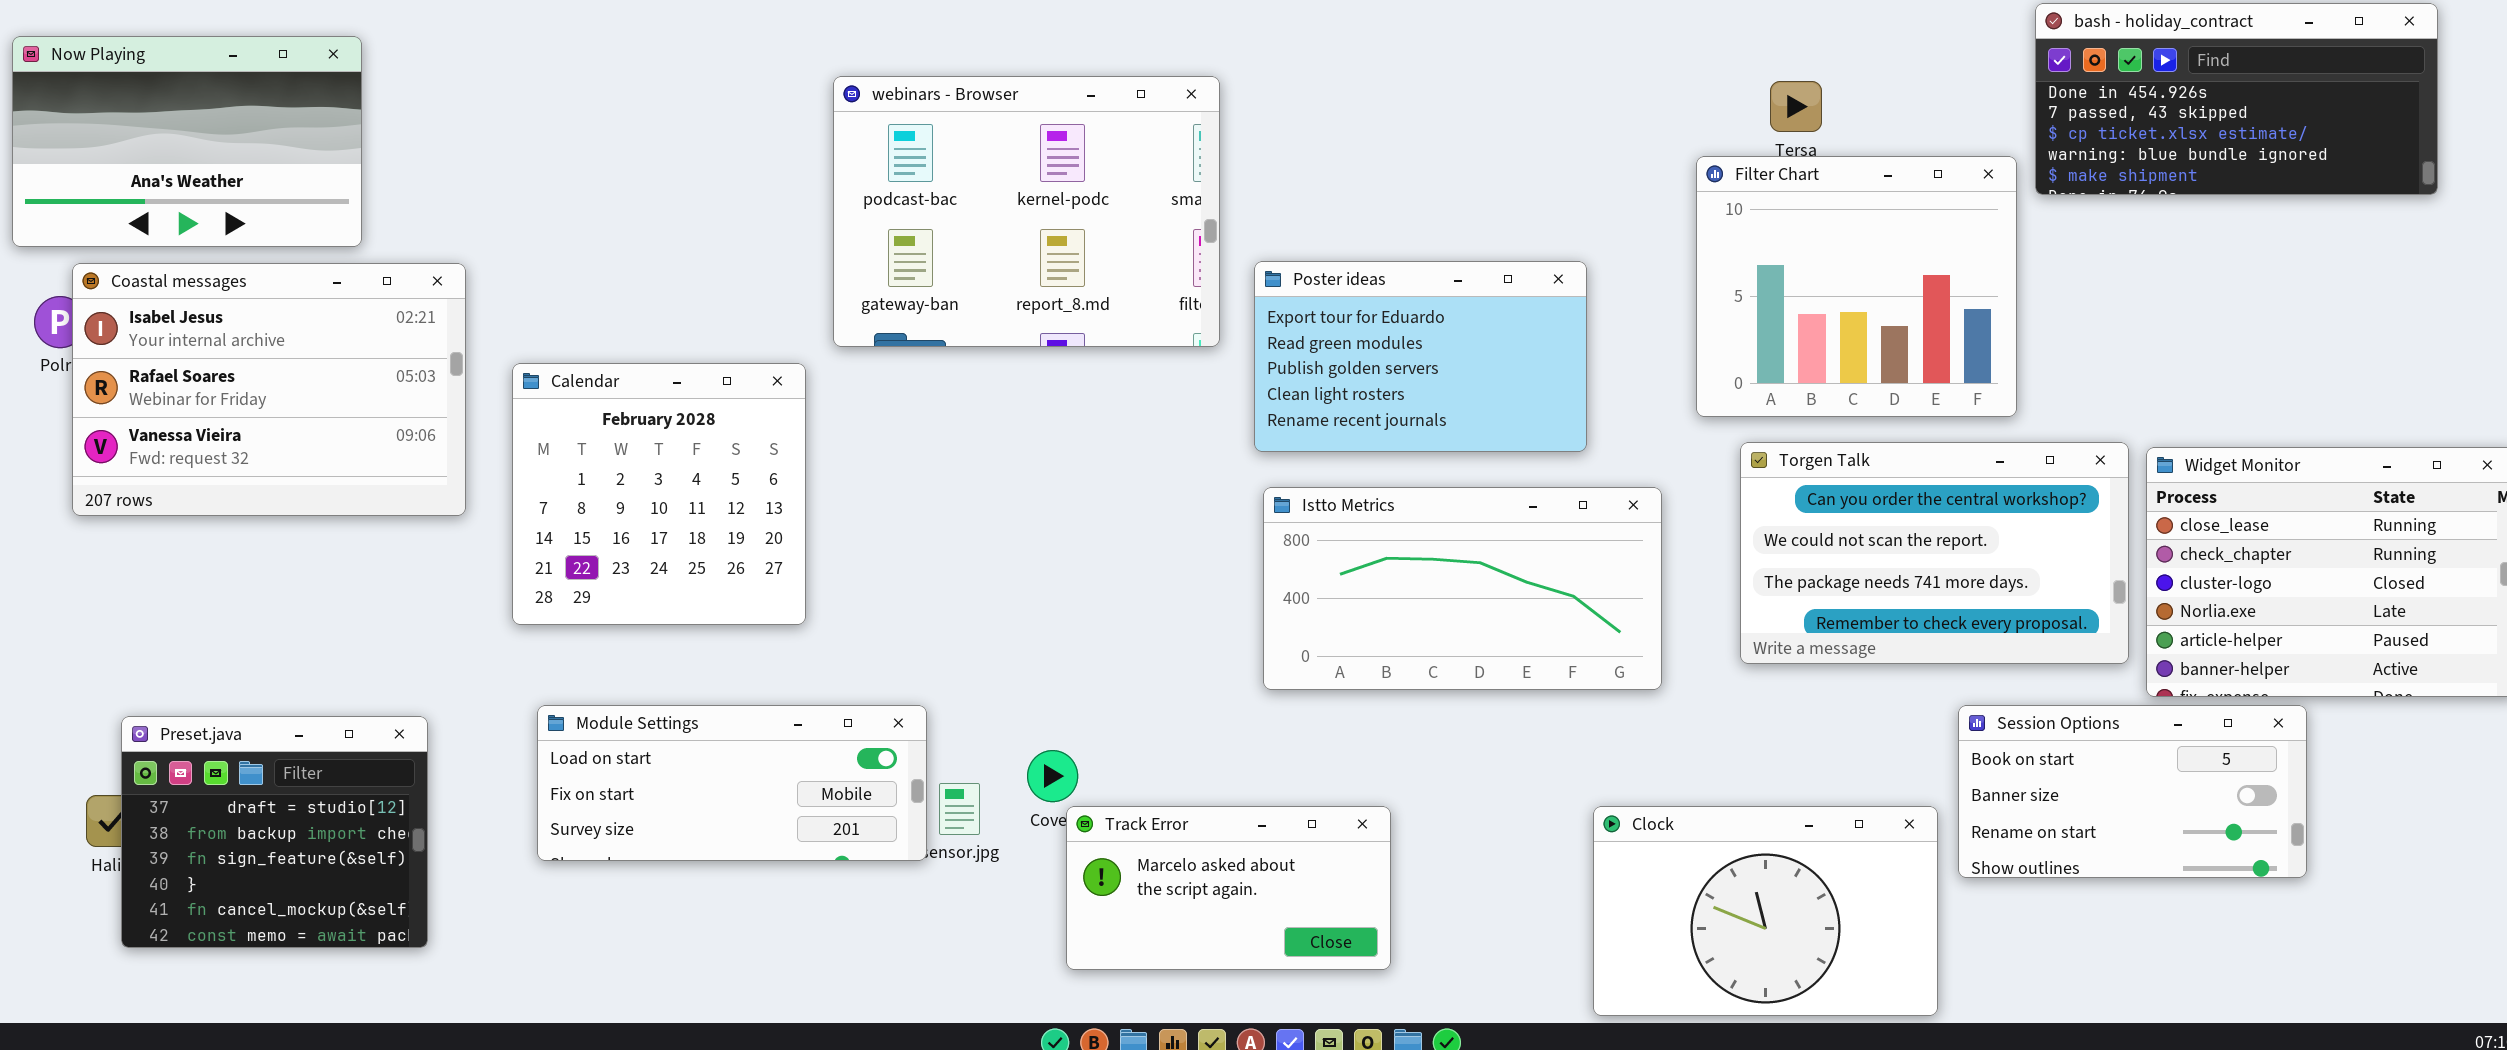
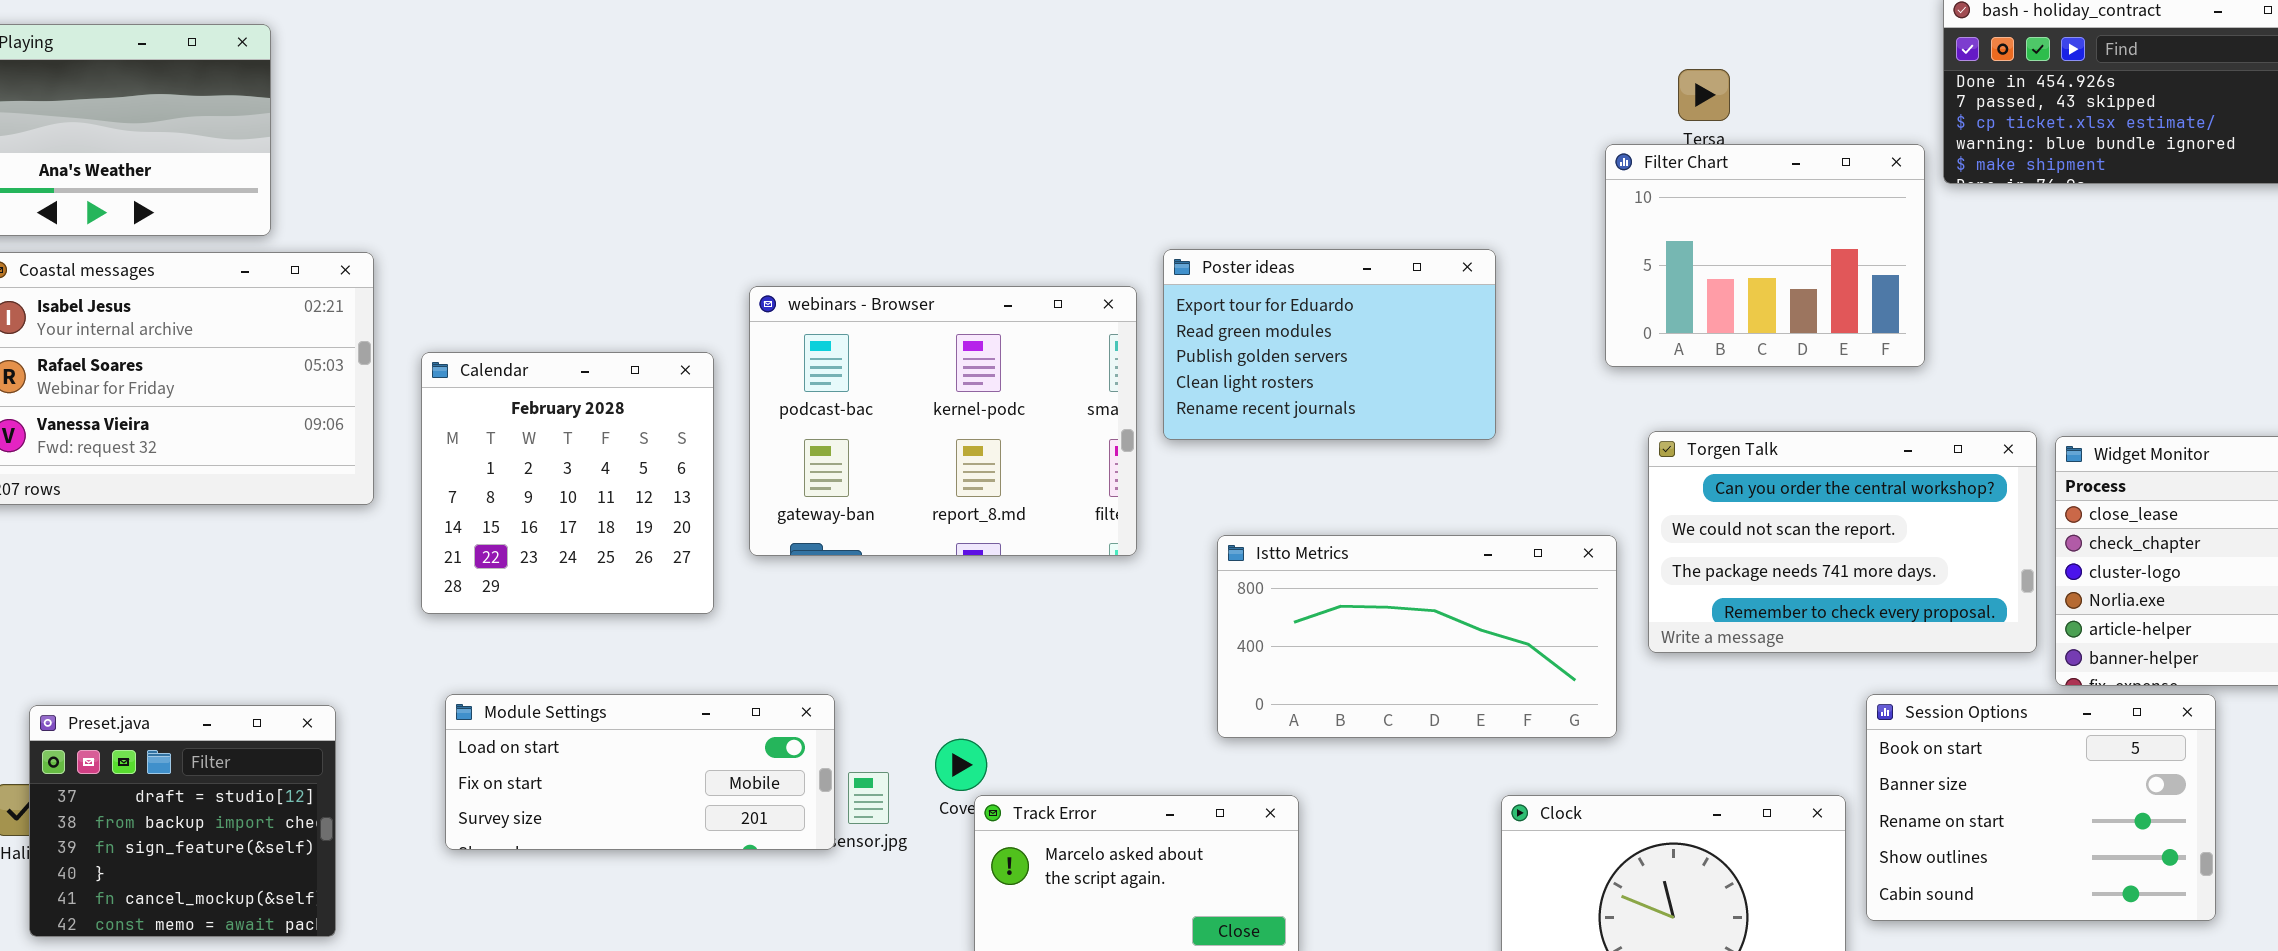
webinars - Browser: [833,76,1220,347] -> [749,286,1137,556], moved
Filter Chart: [1696,156,2017,417] -> [1605,144,1925,367], resized
Istto Metrics: [1263,487,1662,690] -> [1217,535,1617,738], moved
Session Options: [1958,705,2307,878] -> [1866,694,2216,921], resized

